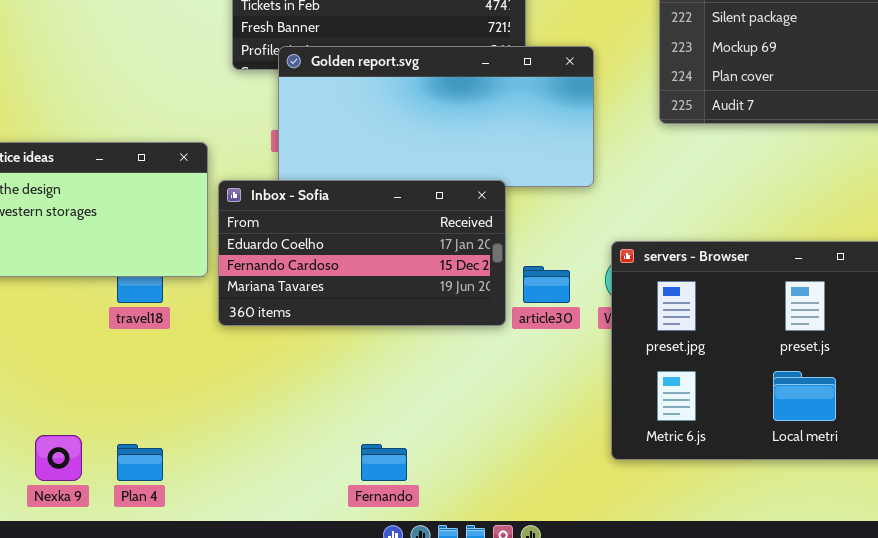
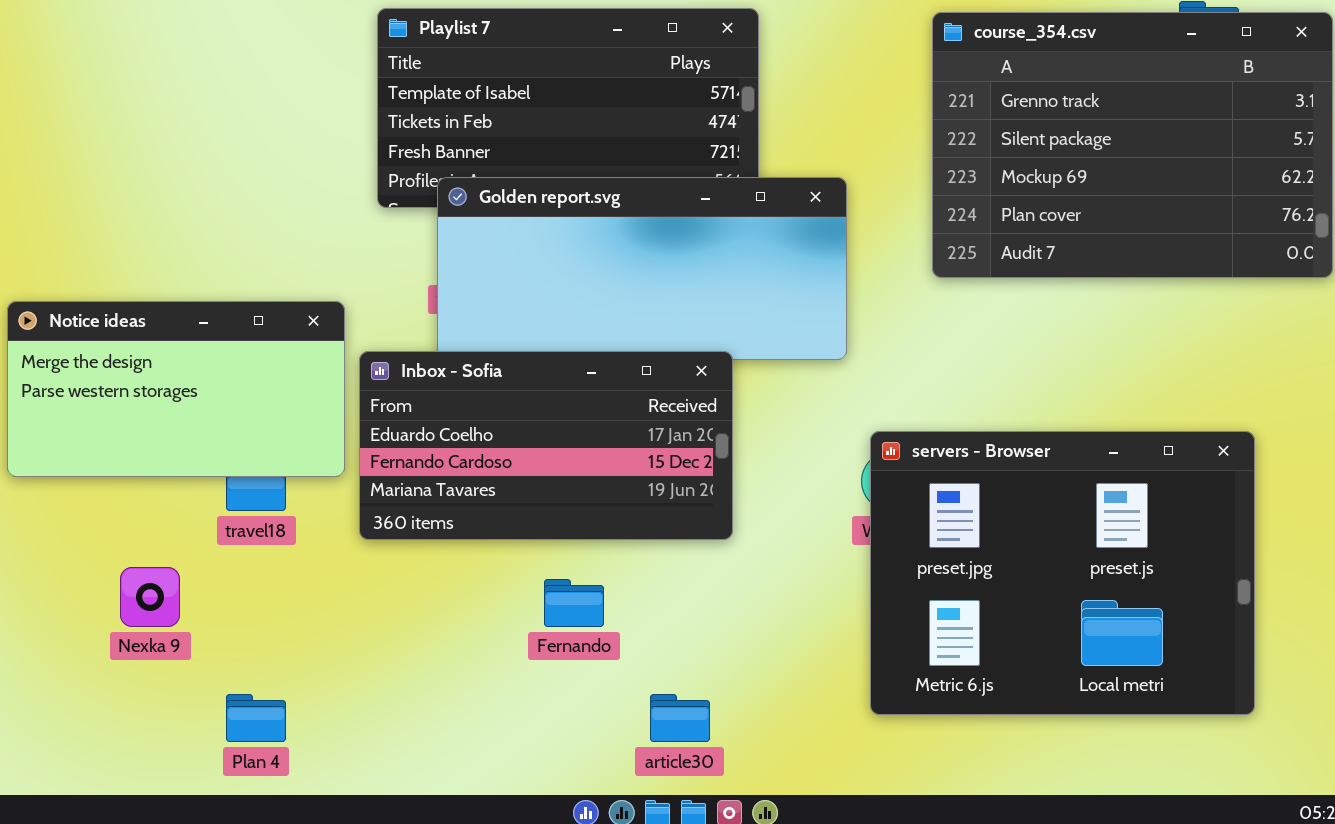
article30: [523,266,570,303] -> [650,694,710,742], moved
Nexka 9: [35,435,82,481] -> [120,567,180,627], moved
Fernando: [361,444,407,481] -> [544,579,604,627], moved

